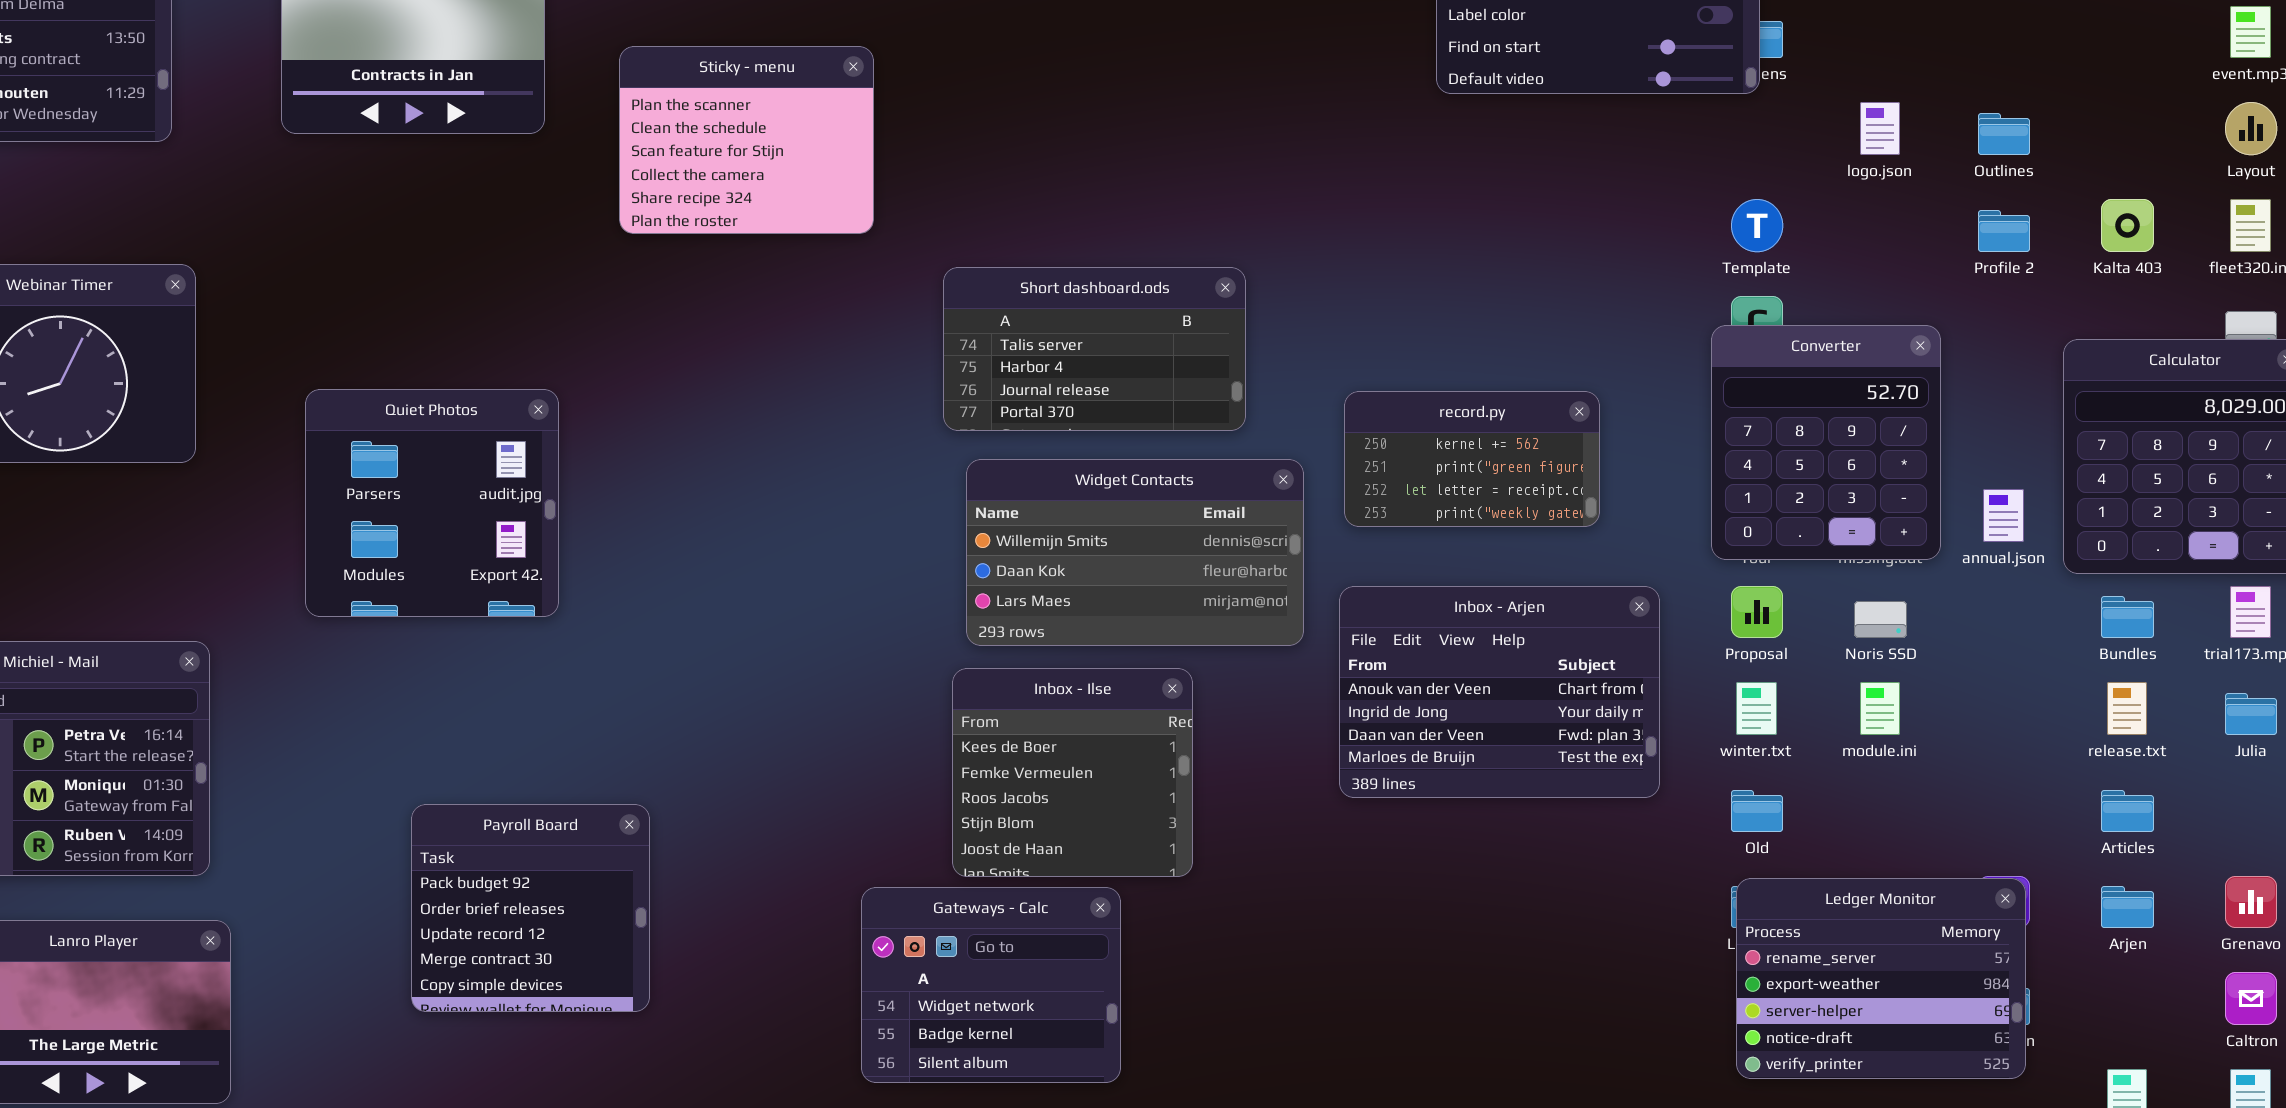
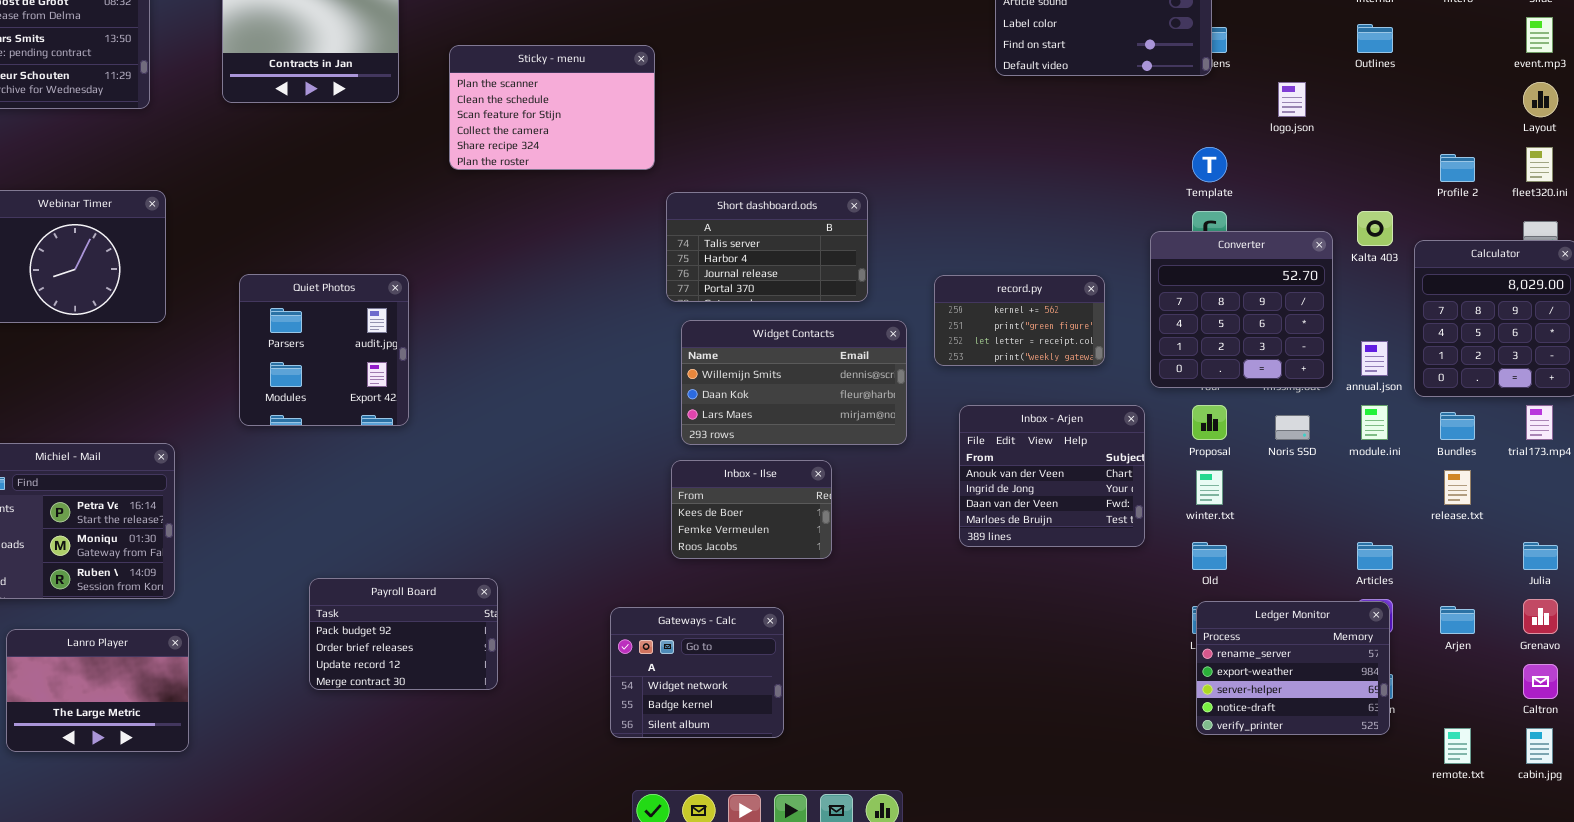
Sticky - menu: [619,46,874,234] -> [449,45,655,170], resized
Outlines: [1978,113,2030,155] -> [1357,24,1393,53], moved
Kalta 403: [2101,199,2154,252] -> [1357,211,1393,246], moved
Profile 2: [1978,210,2030,252] -> [1440,154,1475,182], moved
Converter: [1711,325,1941,560] -> [1150,231,1333,388], resized
Inbox - Arjen: [1339,586,1660,798] -> [959,405,1145,547], resized
Inbox - Ilse: [952,668,1193,877] -> [671,460,832,559], resized
module.ini: [1860,682,1900,735] -> [1361,405,1388,440], moved
Julia: [2225,693,2277,735] -> [1523,542,1558,570], moved
Articles: [2101,790,2154,832] -> [1357,542,1393,570], moved
Payroll Board: [411,804,650,1012] -> [309,578,498,690], resized

